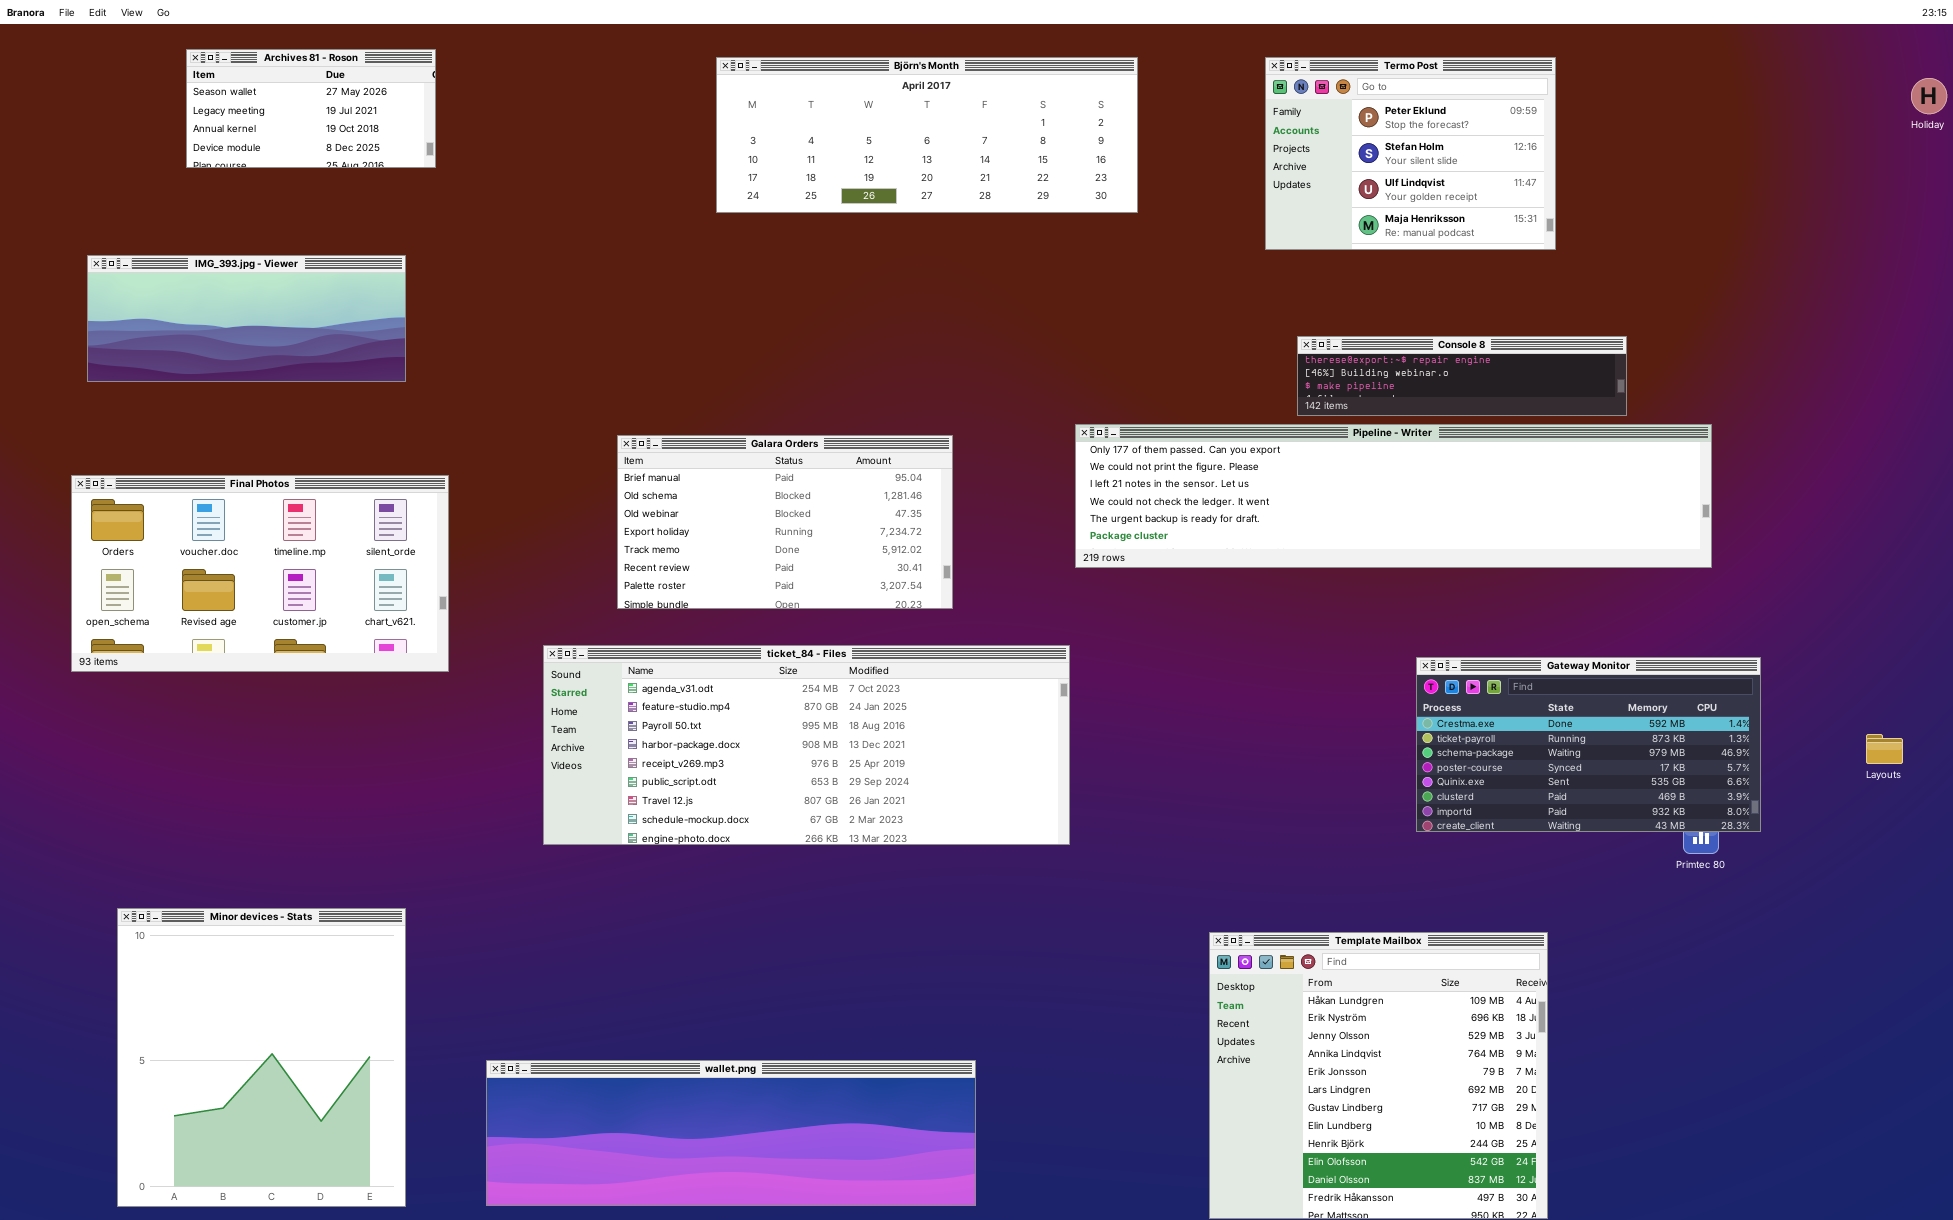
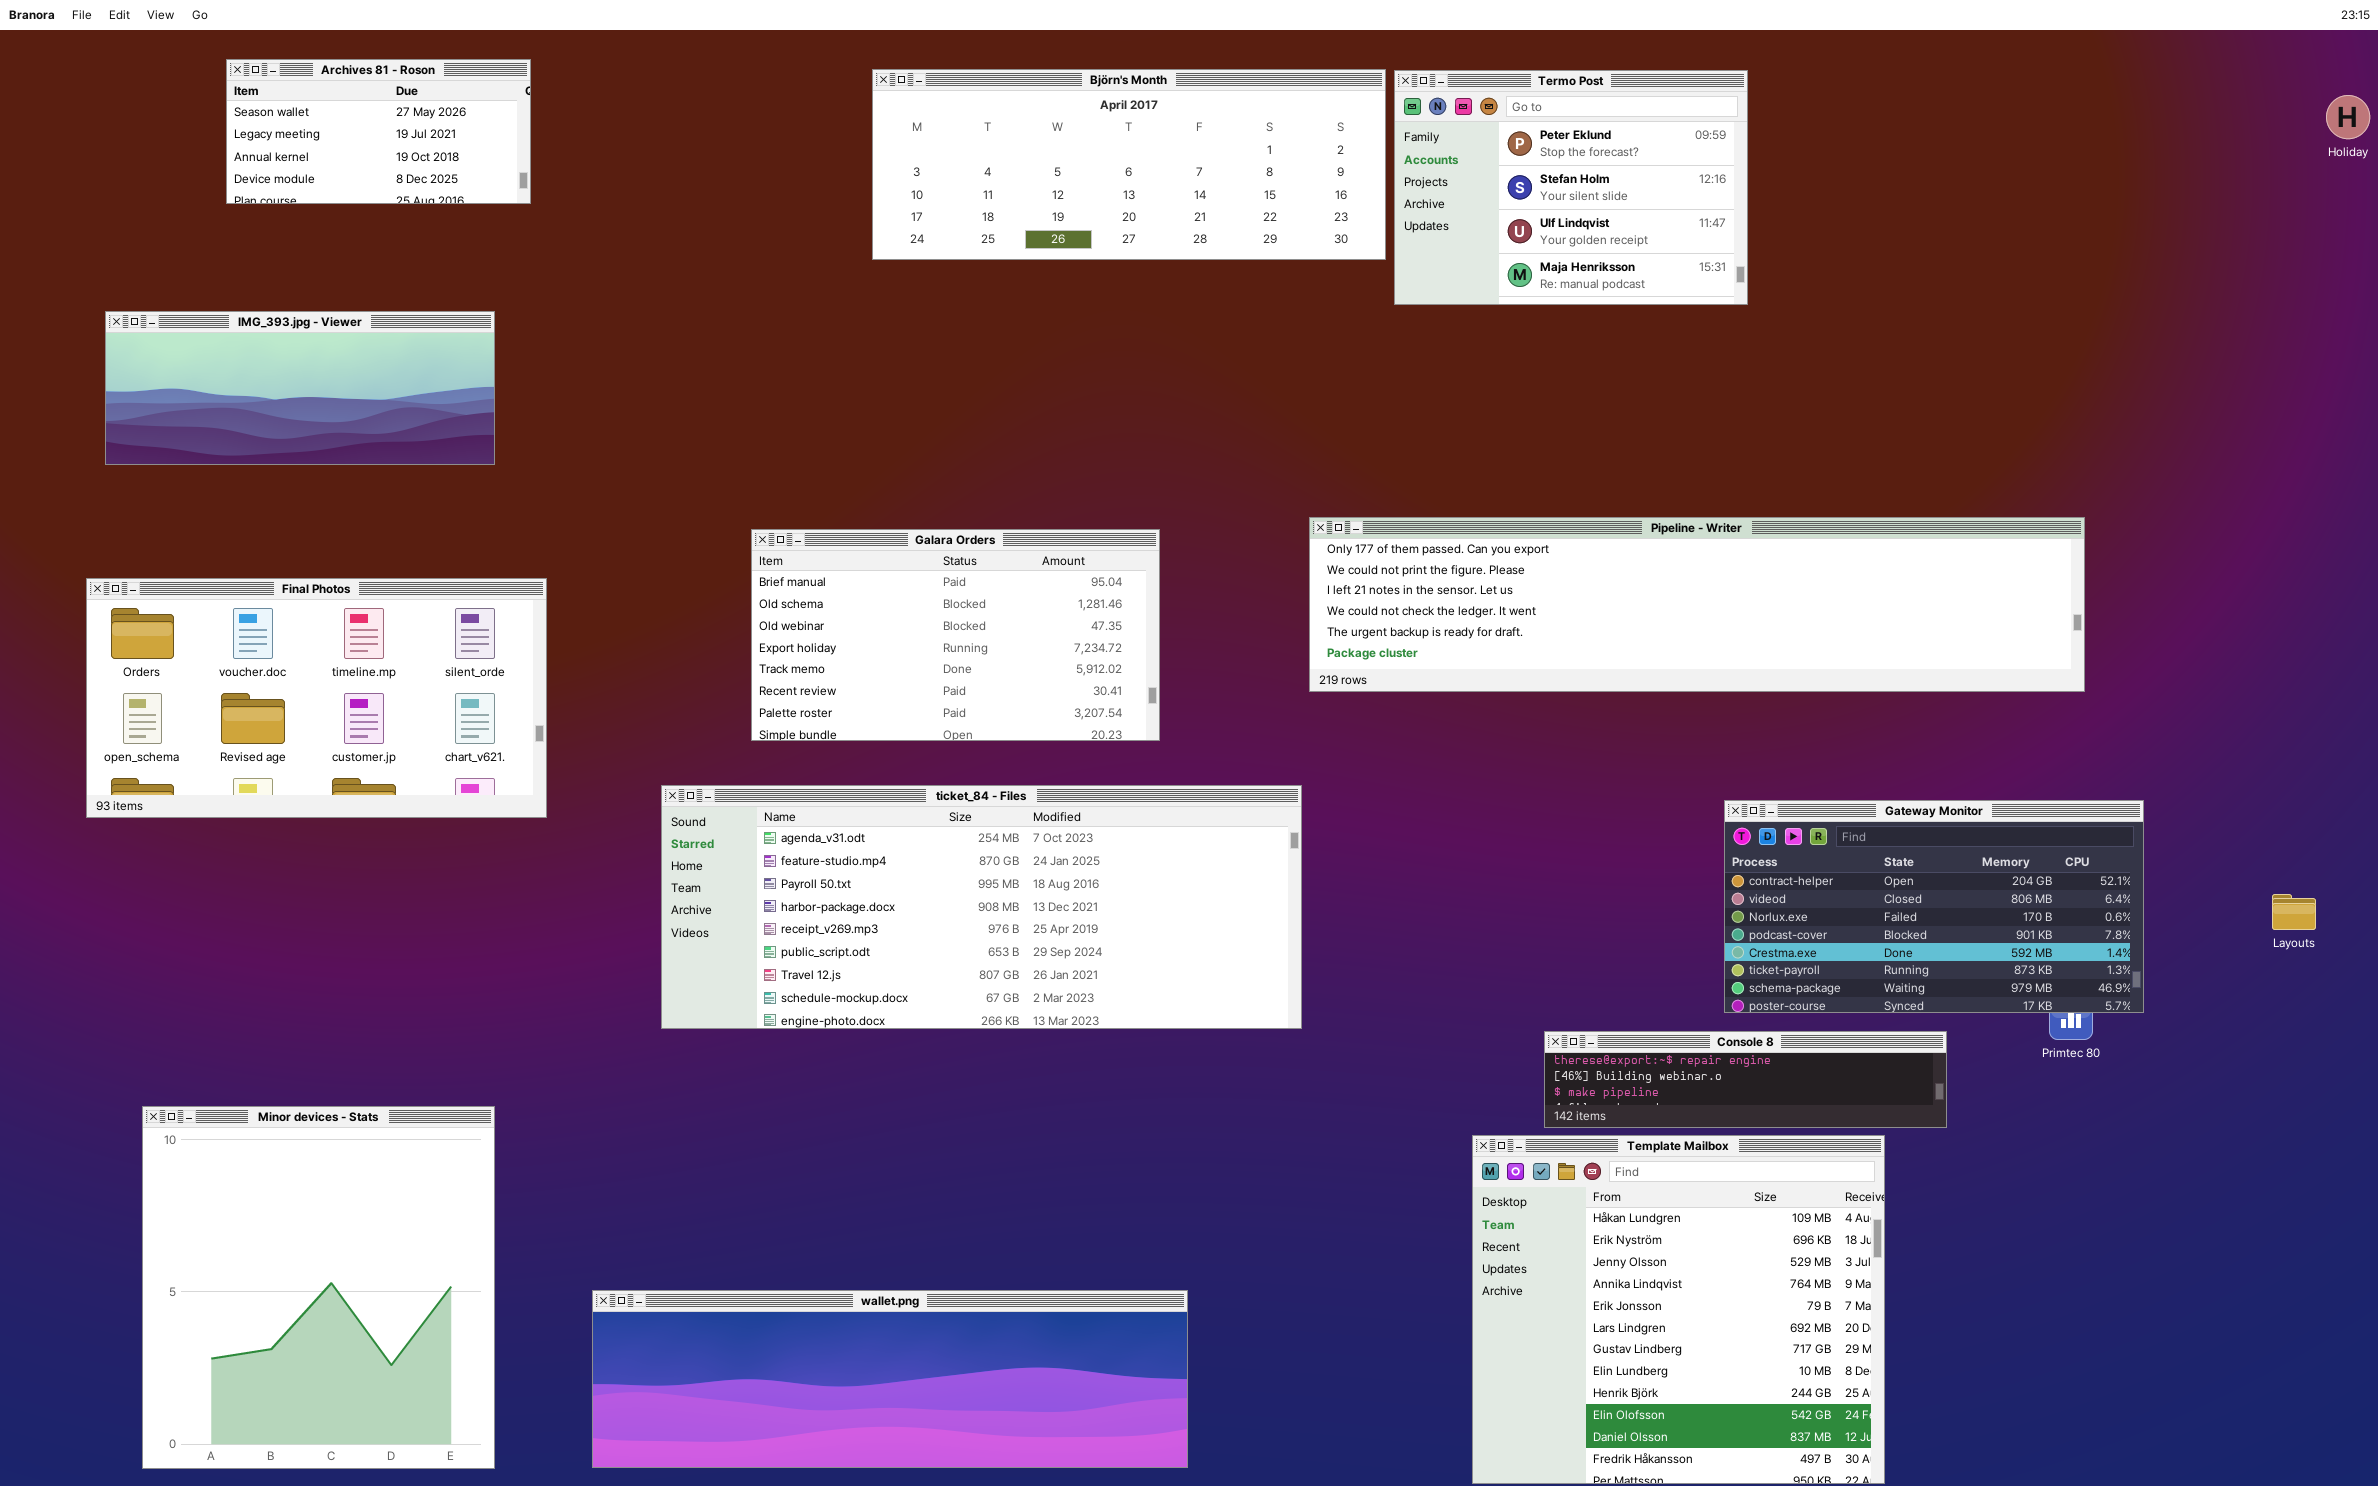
Termo Post: [1265,57,1556,250] -> [1394,70,1748,305], moved
Console 8: [1297,336,1627,416] -> [1544,1031,1947,1128], moved
Gateway Monitor: [1416,657,1761,832] -> [1724,800,2144,1013], scrolled up 4 rows

